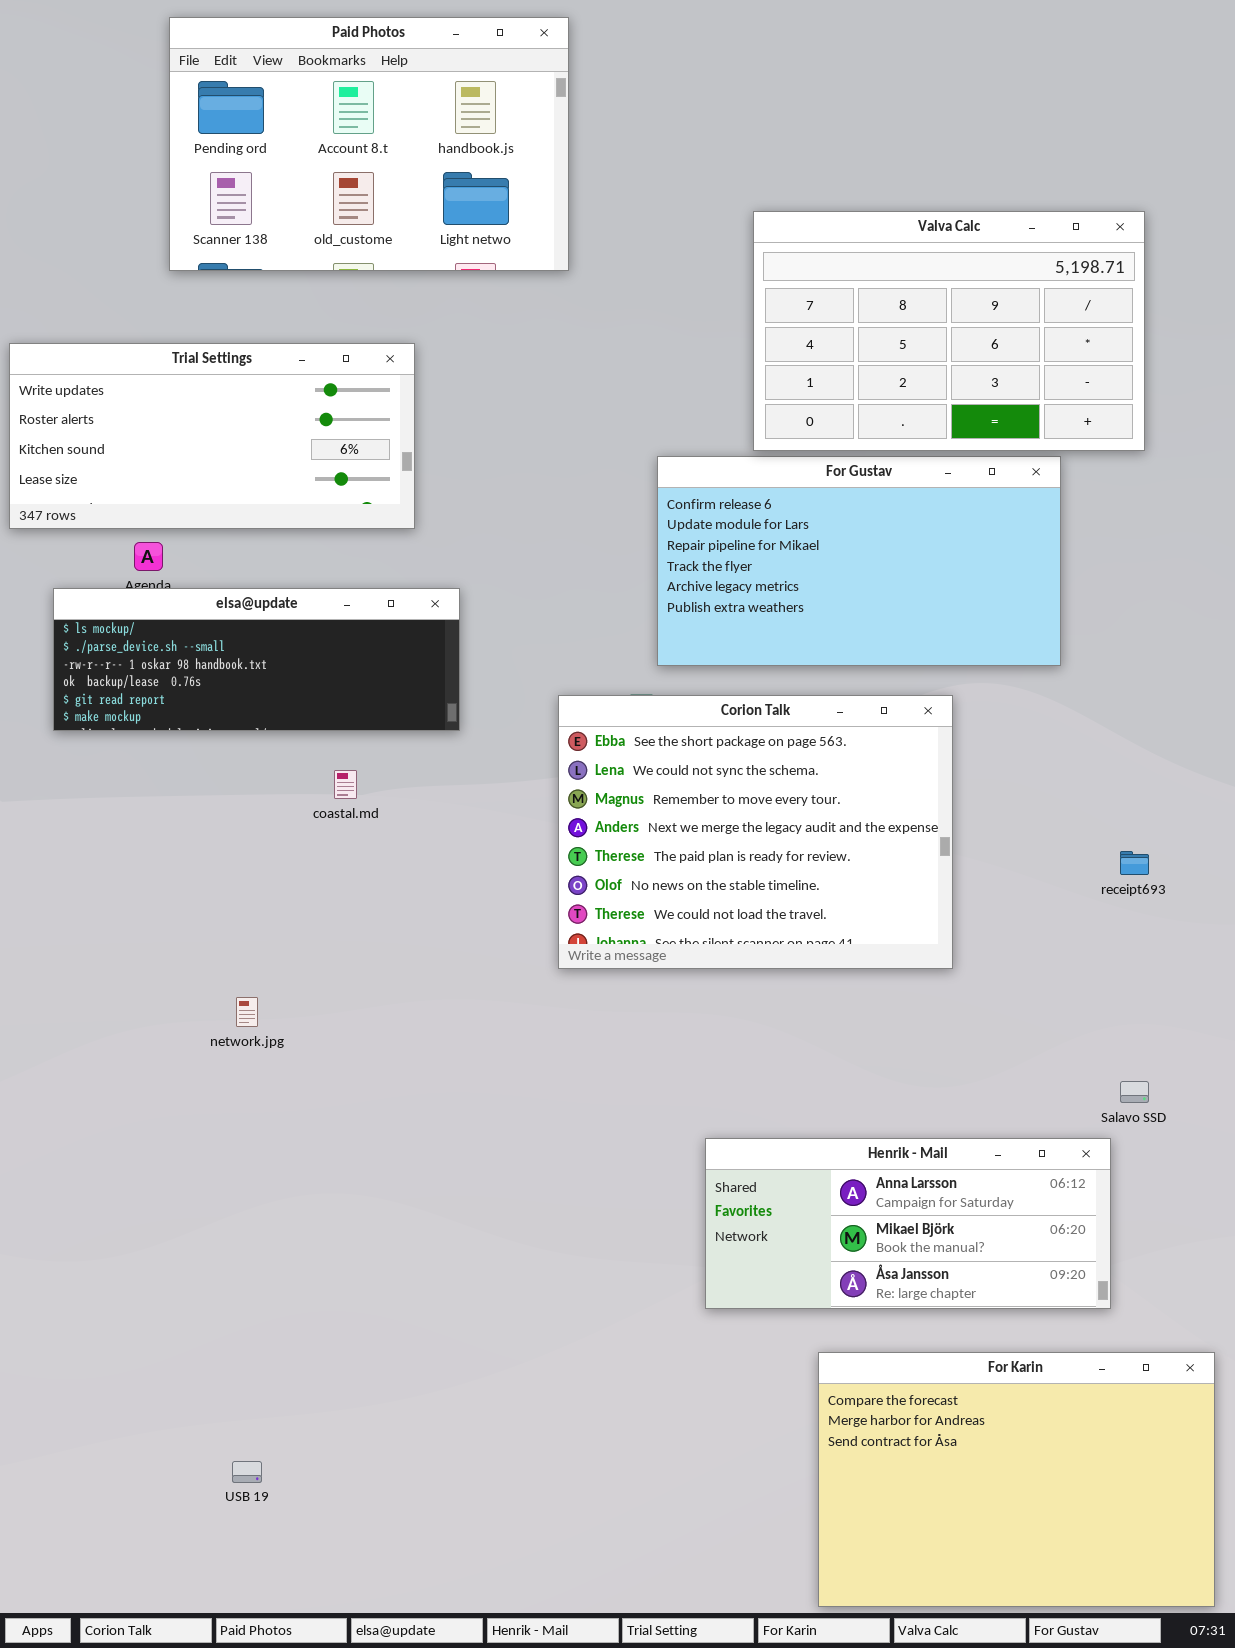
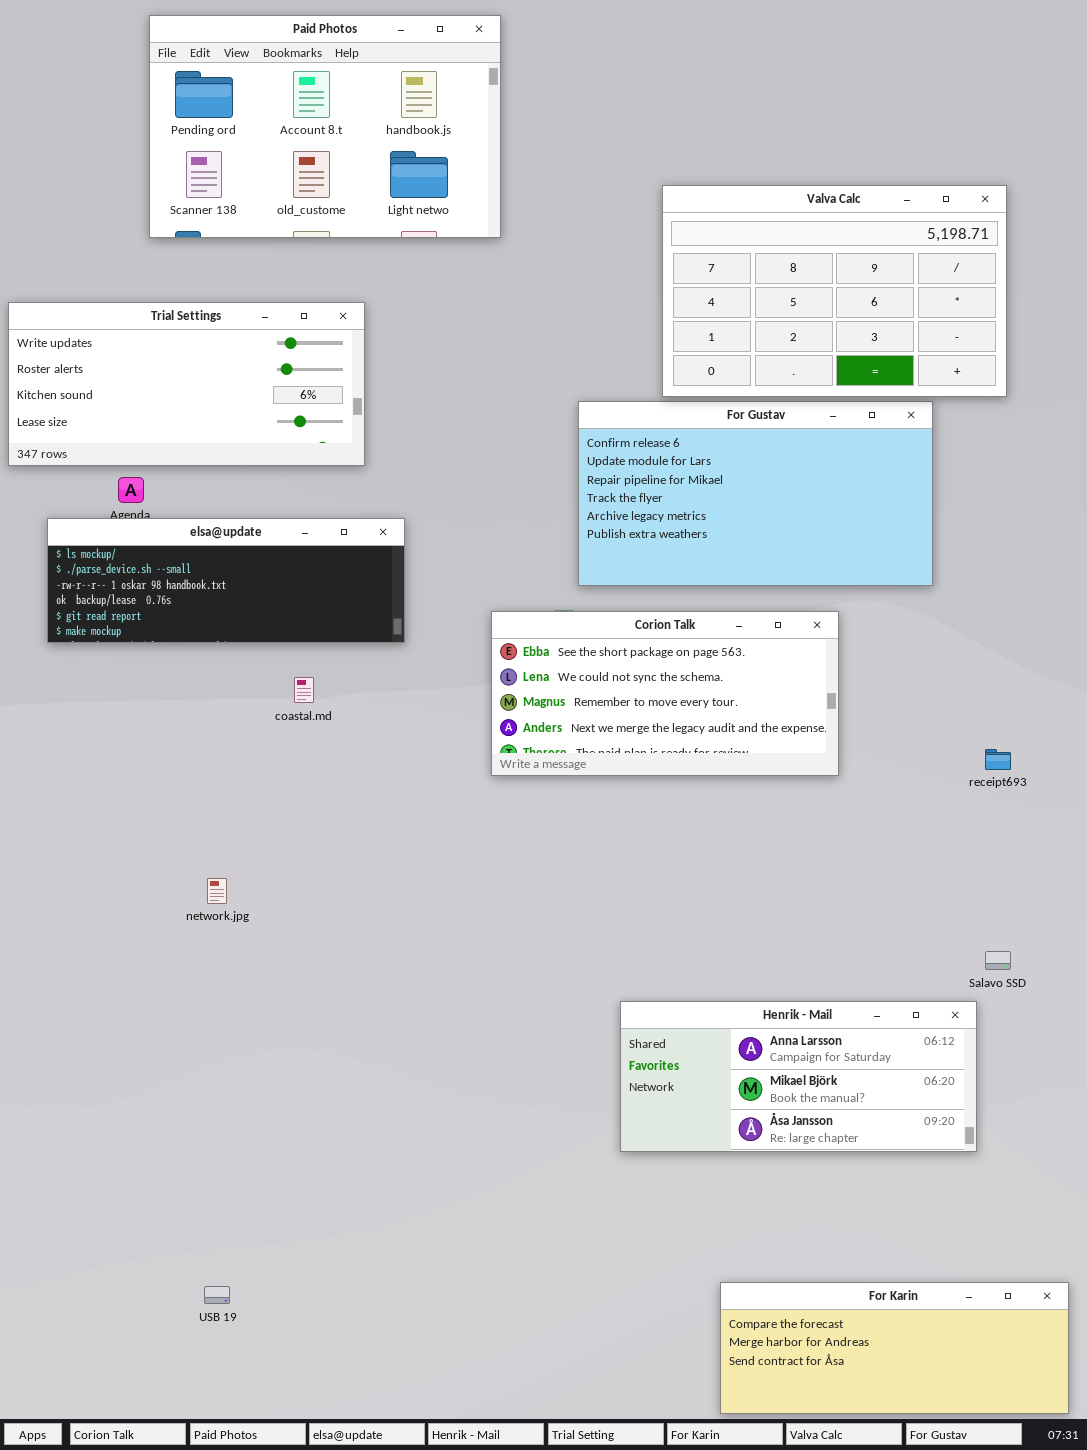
Corion Talk: [558,695,953,969] -> [491,611,839,776], resized
For Karin: [818,1352,1215,1607] -> [720,1282,1069,1414], resized

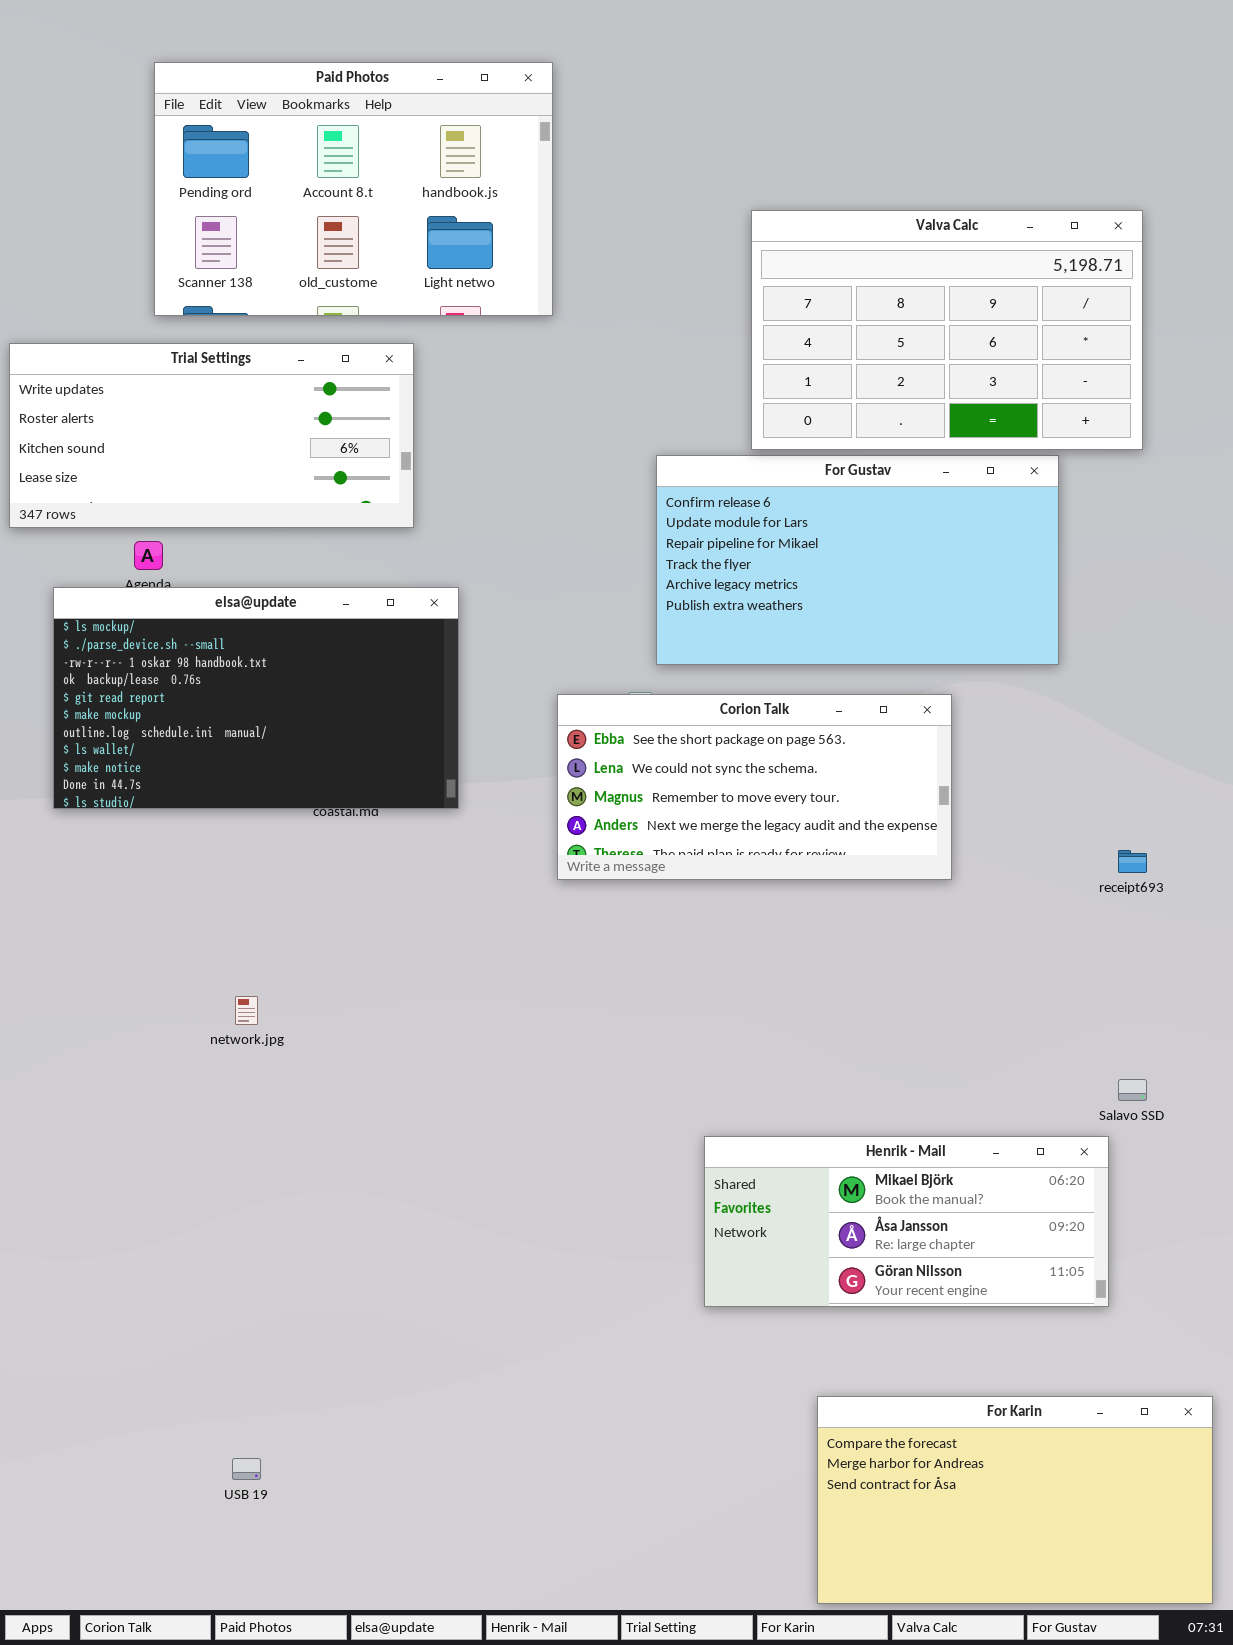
Paid Photos: [149,15,501,238] -> [154,62,553,316], moved
elsa@update: [47,518,405,643] -> [53,587,459,809], resized
Henrik - Mail: [620,1001,977,1152] -> [704,1136,1109,1307], scrolled down 1 row
For Karin: [720,1282,1069,1414] -> [817,1396,1213,1604], resized

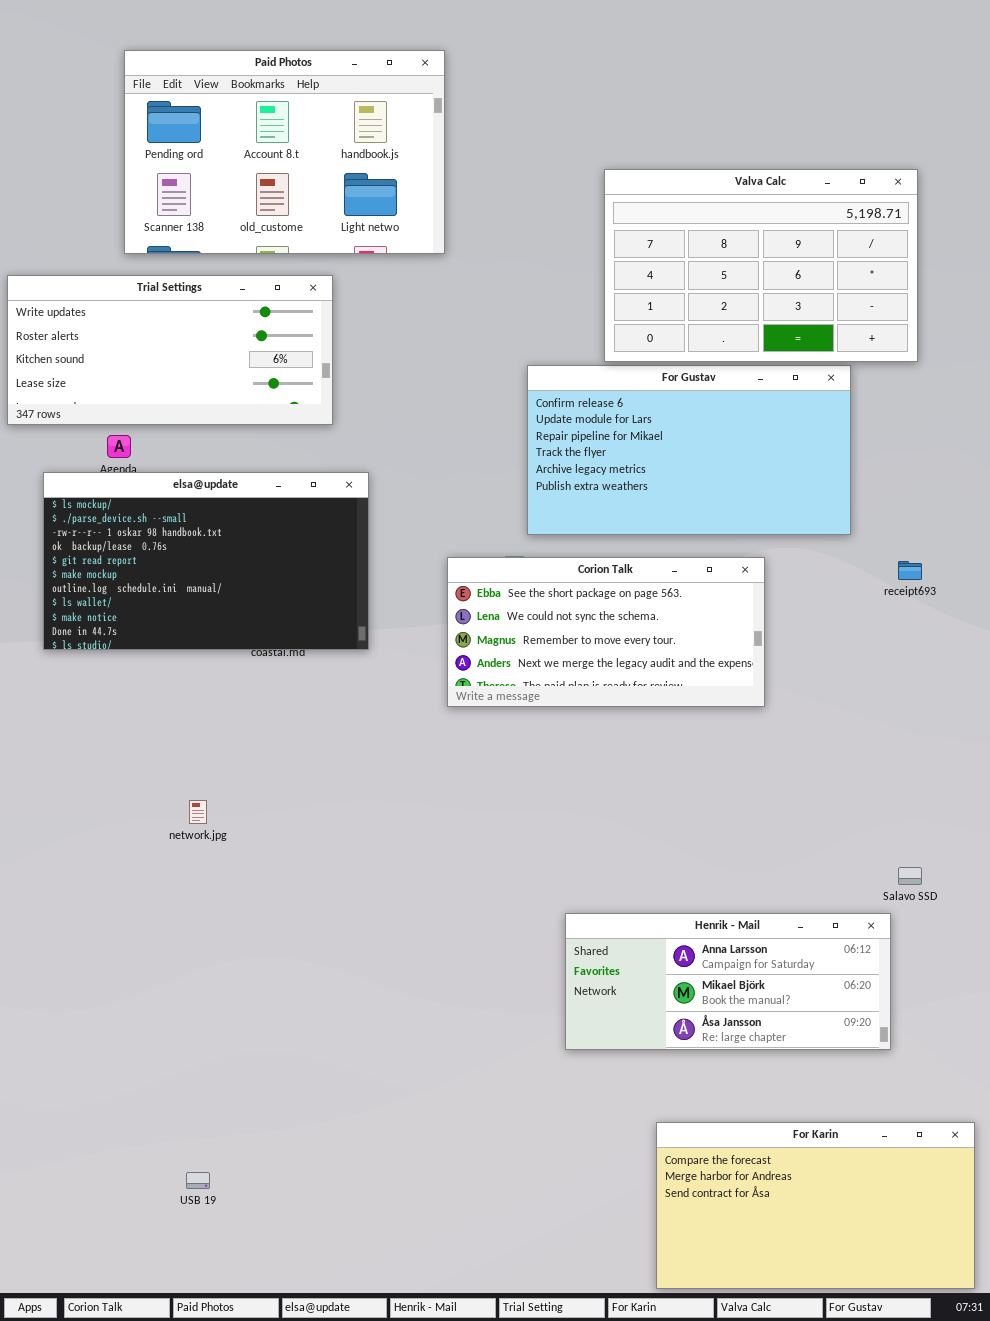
receipt693: [1118,850,1147,873] -> [898,561,922,580], moved
Henrik - Mail: [704,1136,1109,1307] -> [565,913,891,1050], scrolled up 1 row

